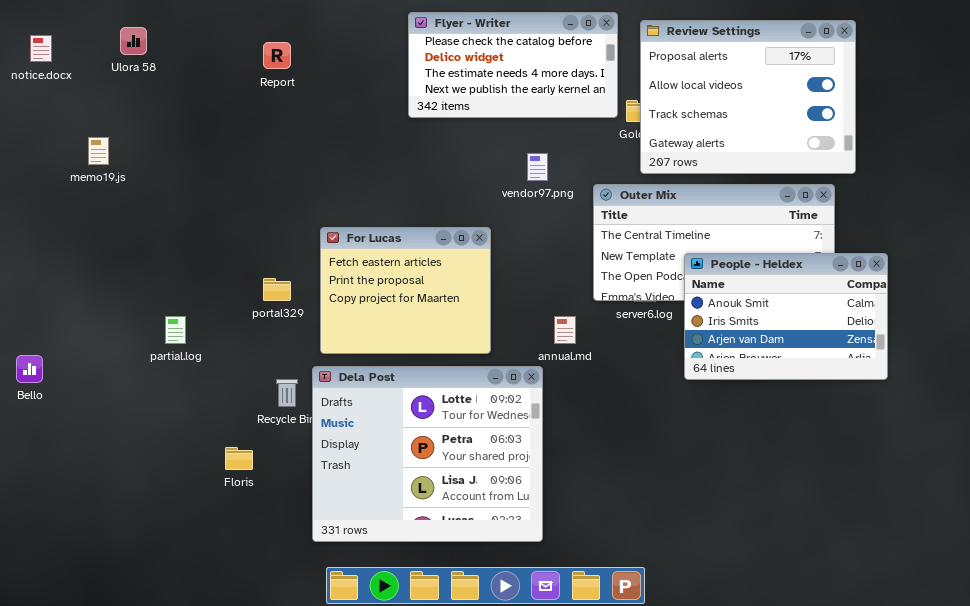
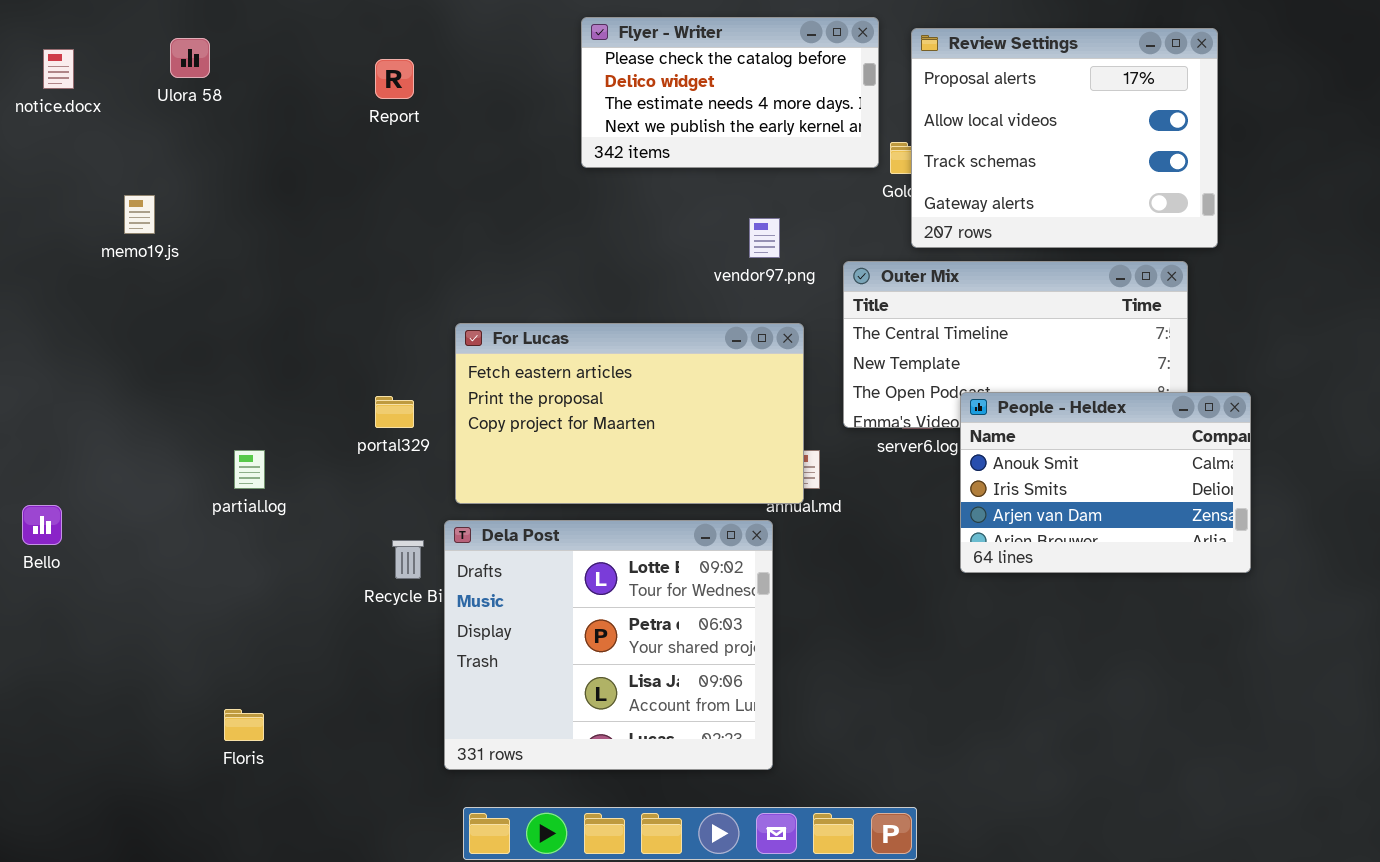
For Lucas: [320,227,491,354] -> [455,323,804,504], resized
People - Heldex: [684,253,888,380] -> [960,392,1251,573], moved
Floris: [225,447,253,470] -> [224,709,264,741], moved

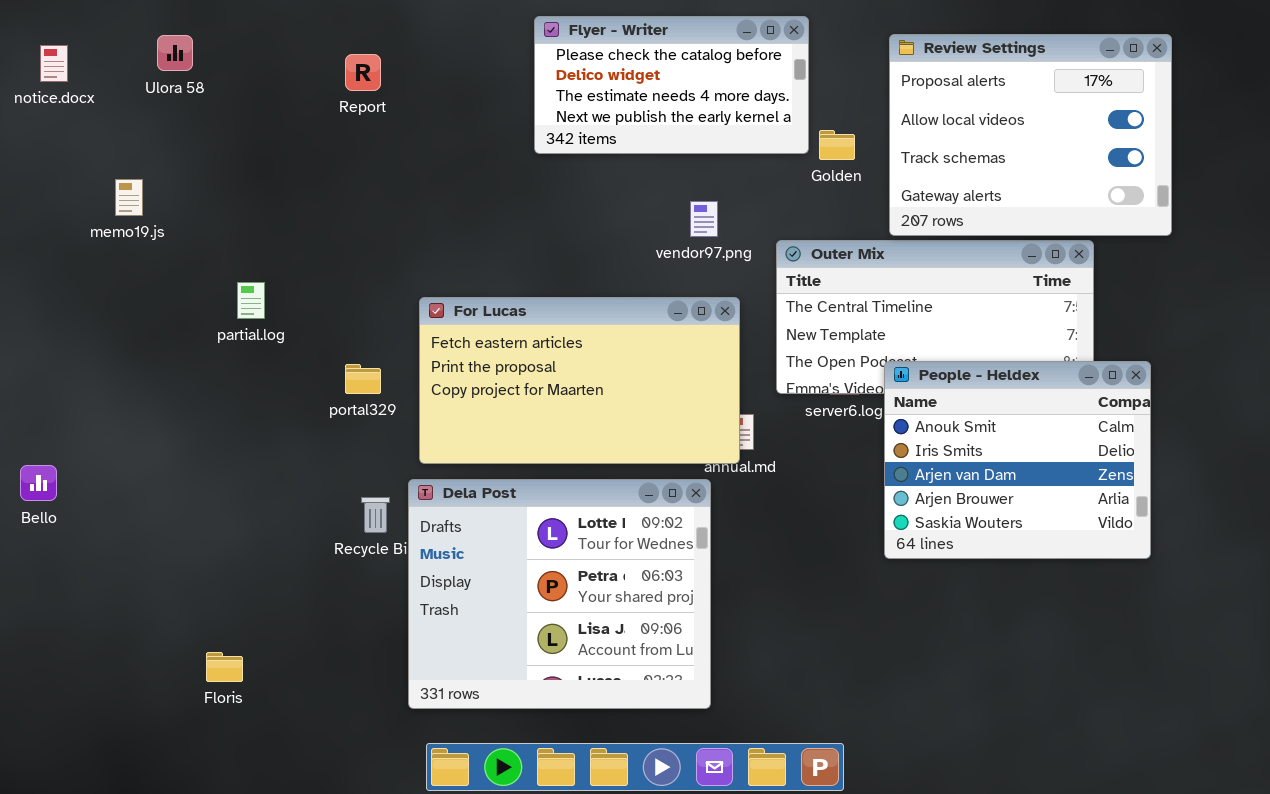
Review Settings: [911,28,1218,248] -> [889,34,1172,236], moved
People - Heldex: [960,392,1251,573] -> [884,361,1151,559], resized
partial.log: [234,450,265,489] -> [237,282,265,319], moved

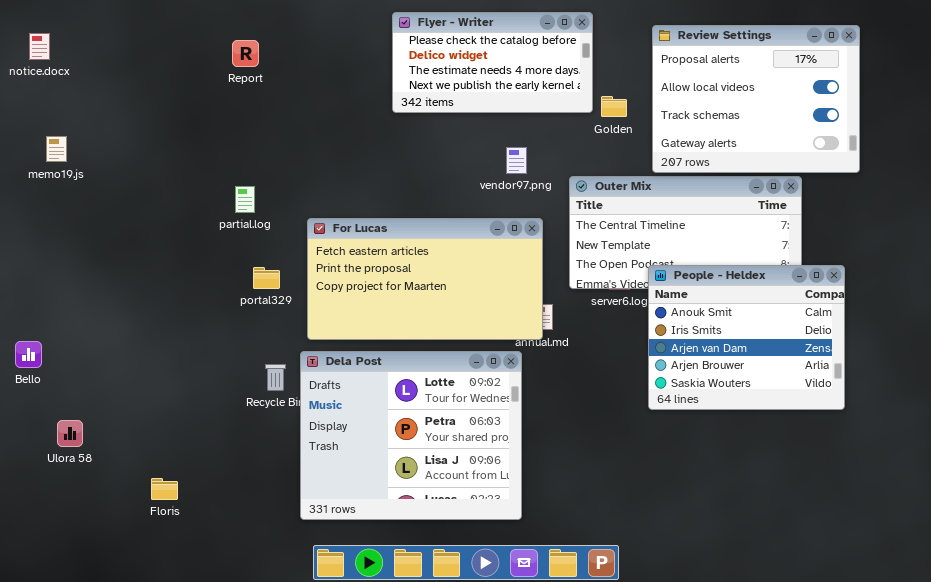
Ulora 58: [157,35,193,71] -> [57,420,83,447], moved
Report: [345,54,381,91] -> [232,40,259,67], moved
memo19.js: [115,179,143,216] -> [46,136,67,162], moved
partial.log: [237,282,265,319] -> [235,186,255,213], moved

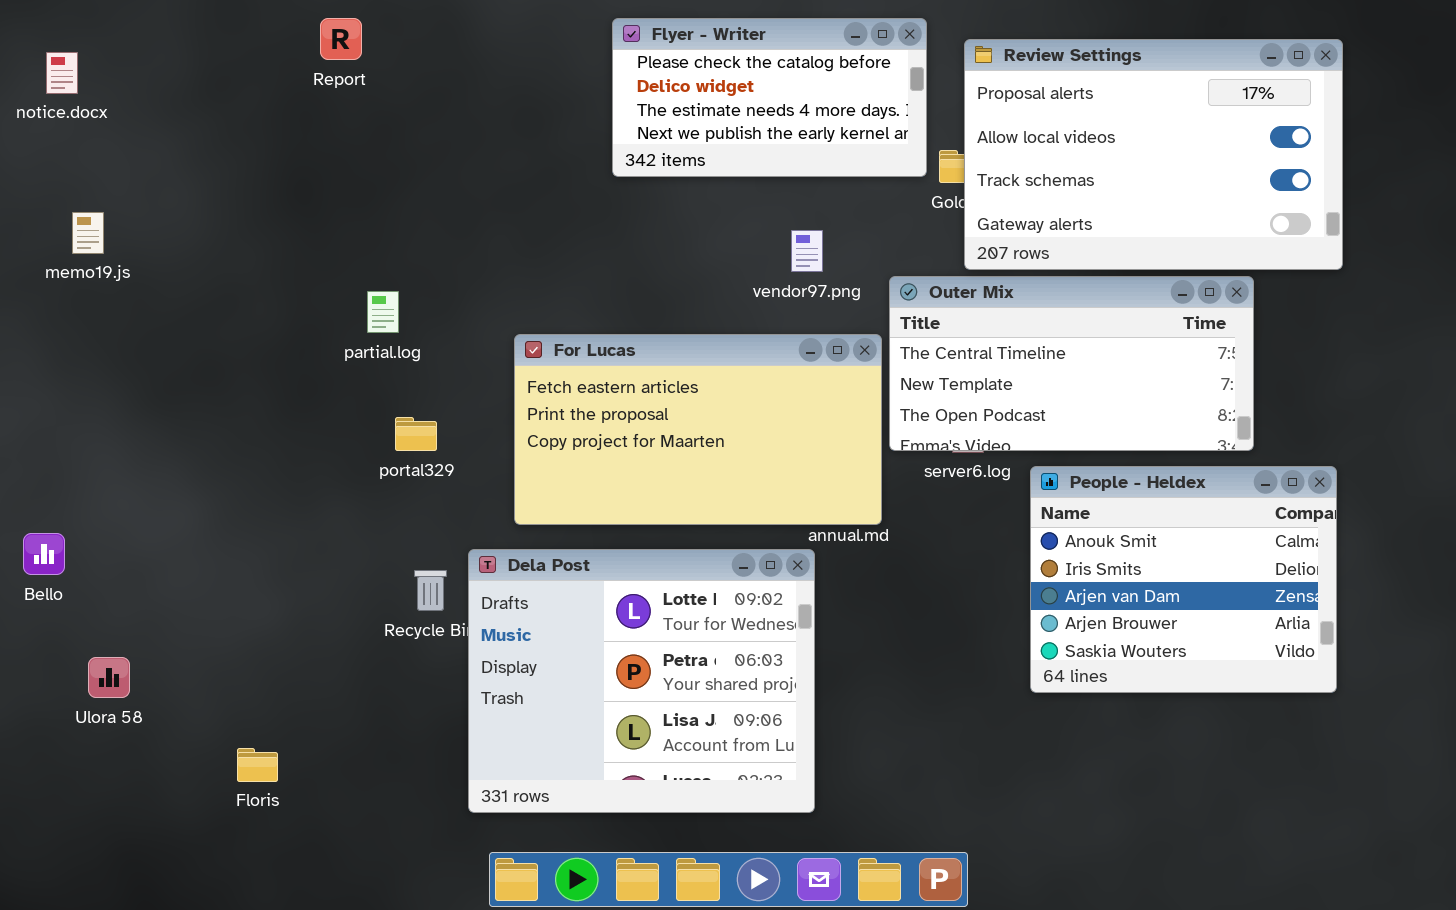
Review Settings: [652,25,860,173] -> [964,39,1343,270], resized
Report: [232,40,259,67] -> [320,18,362,60], moved
For Lucas: [307,218,543,340] -> [514,334,882,525], moved
People - Heldex: [648,265,845,410] -> [1030,466,1337,693], moved

